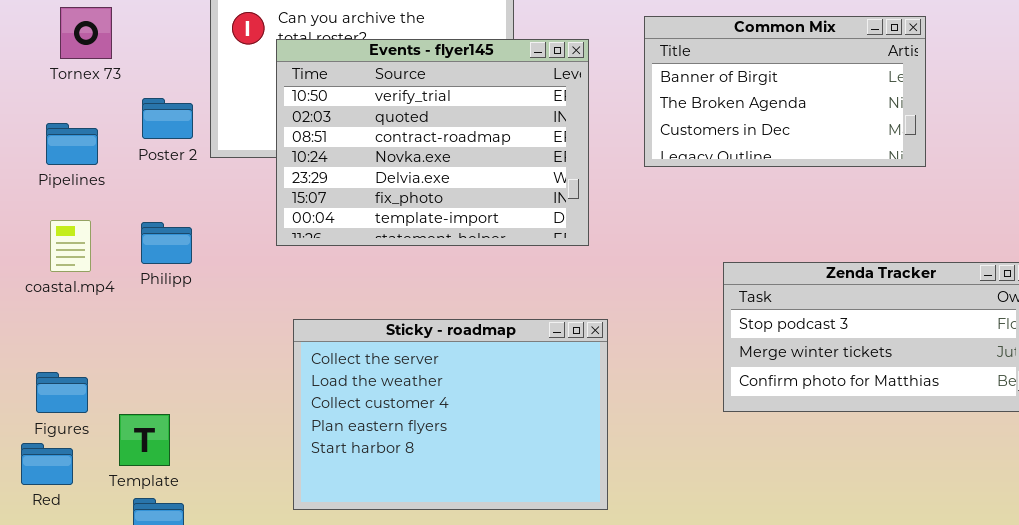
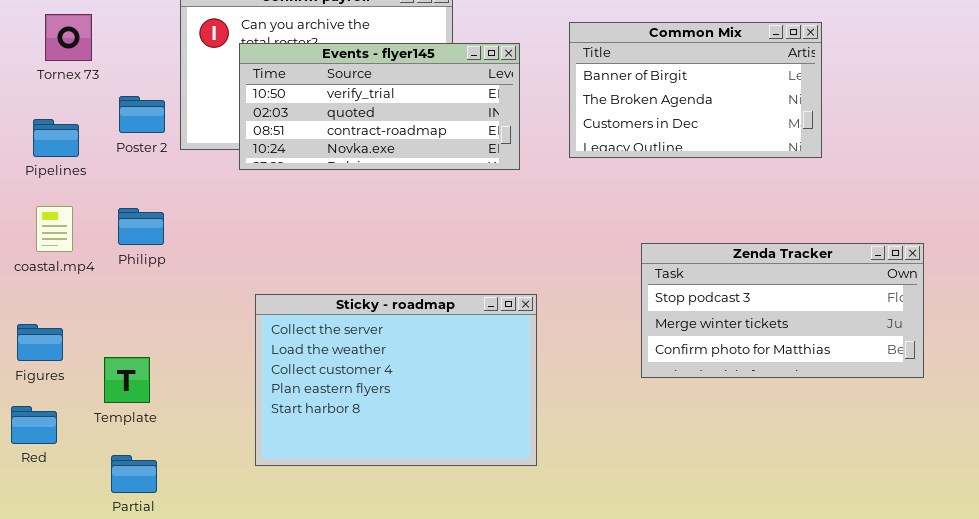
Events - flyer145: [276,39,589,246] -> [239,43,520,170], resized
Figures: [36,372,88,413] -> [17,324,63,361], moved
Template: [119,414,170,466] -> [104,357,150,403], moved

